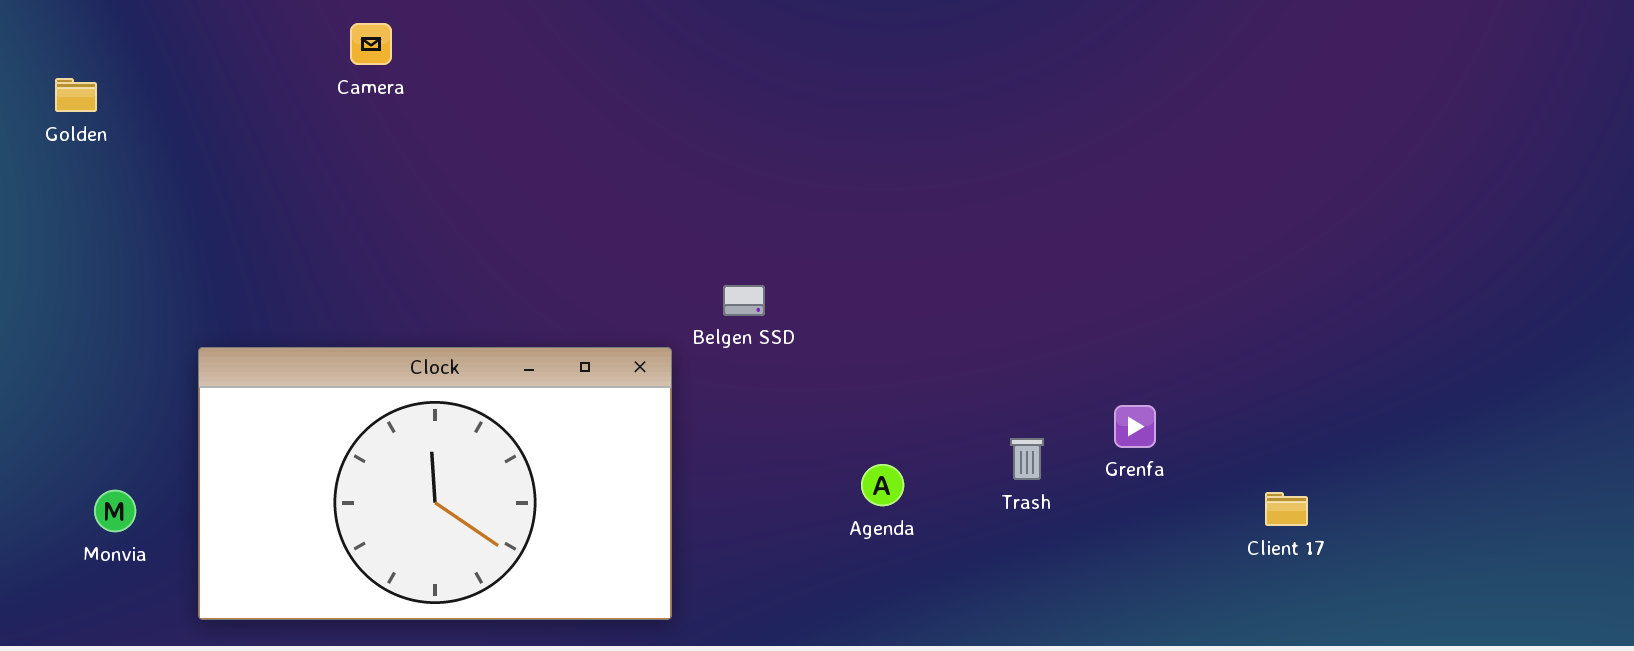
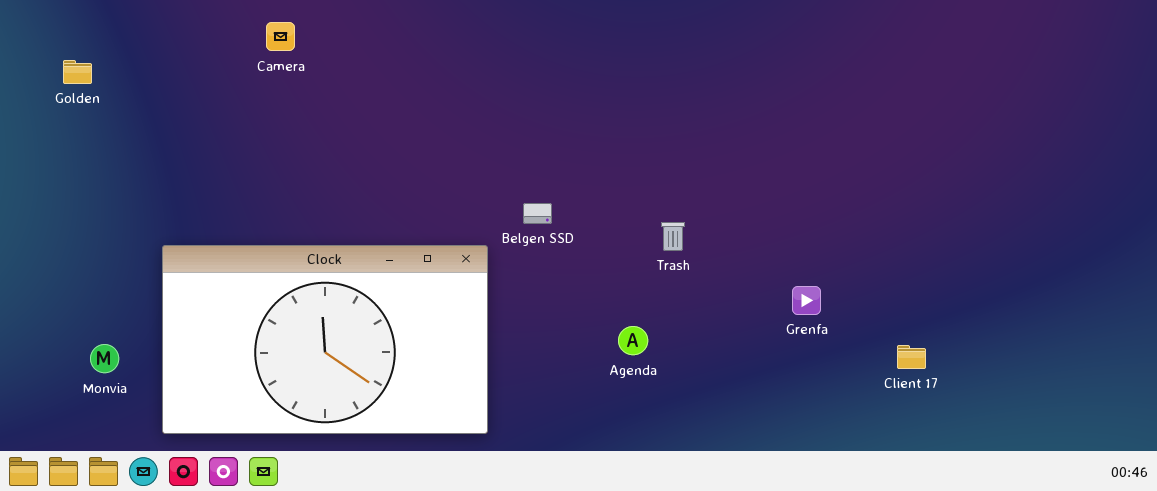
Trash: [1010,438,1044,480] -> [661,222,685,251], moved

